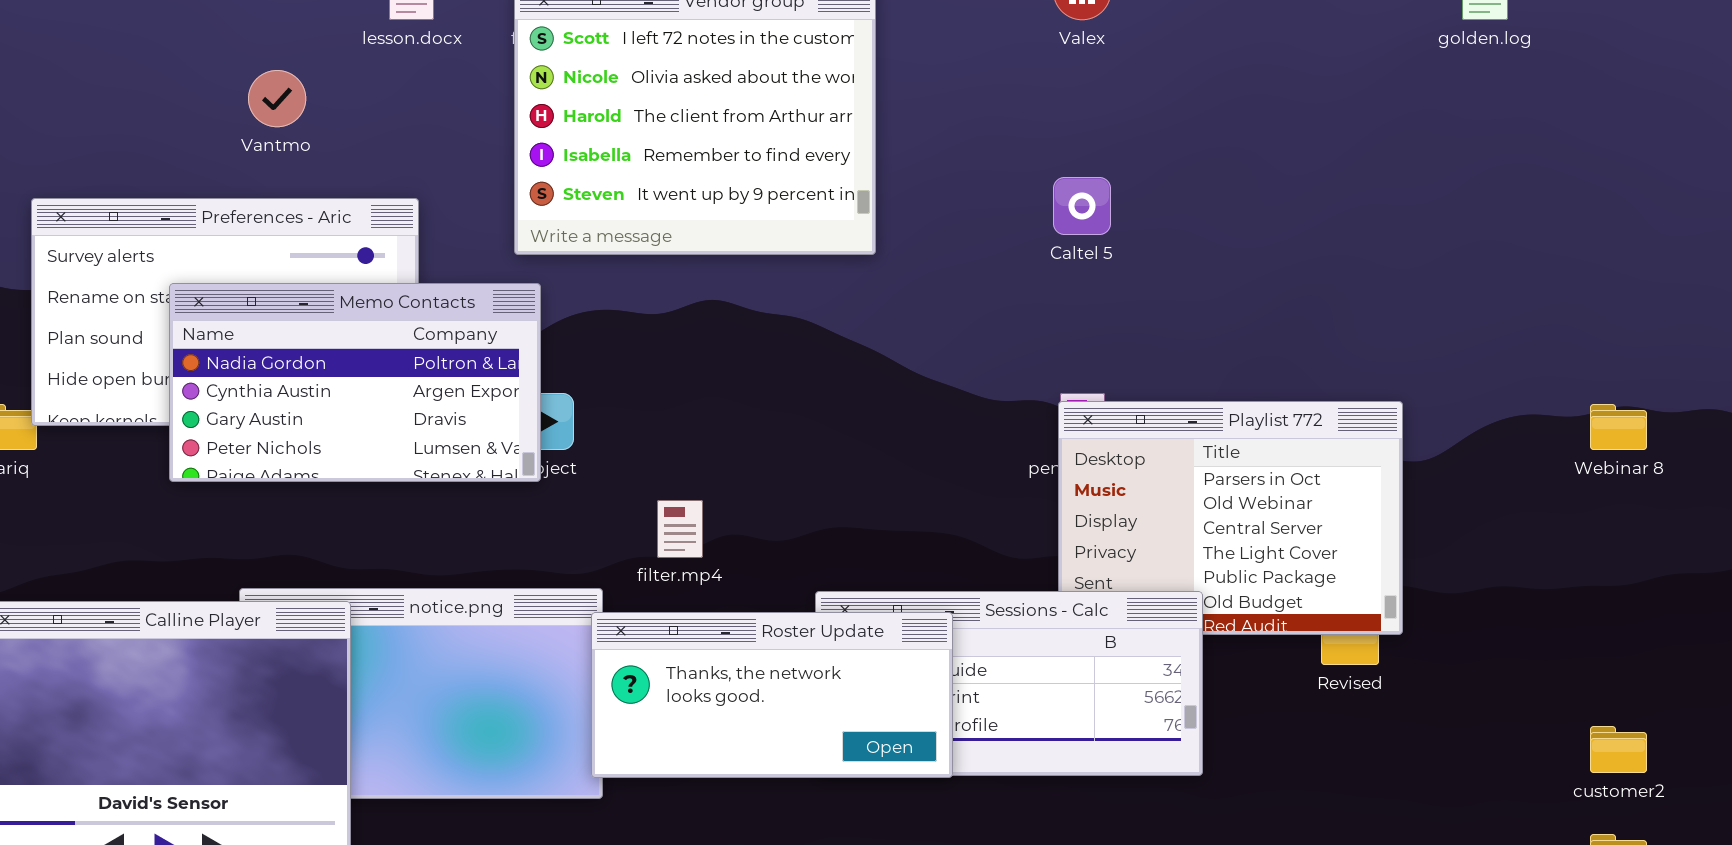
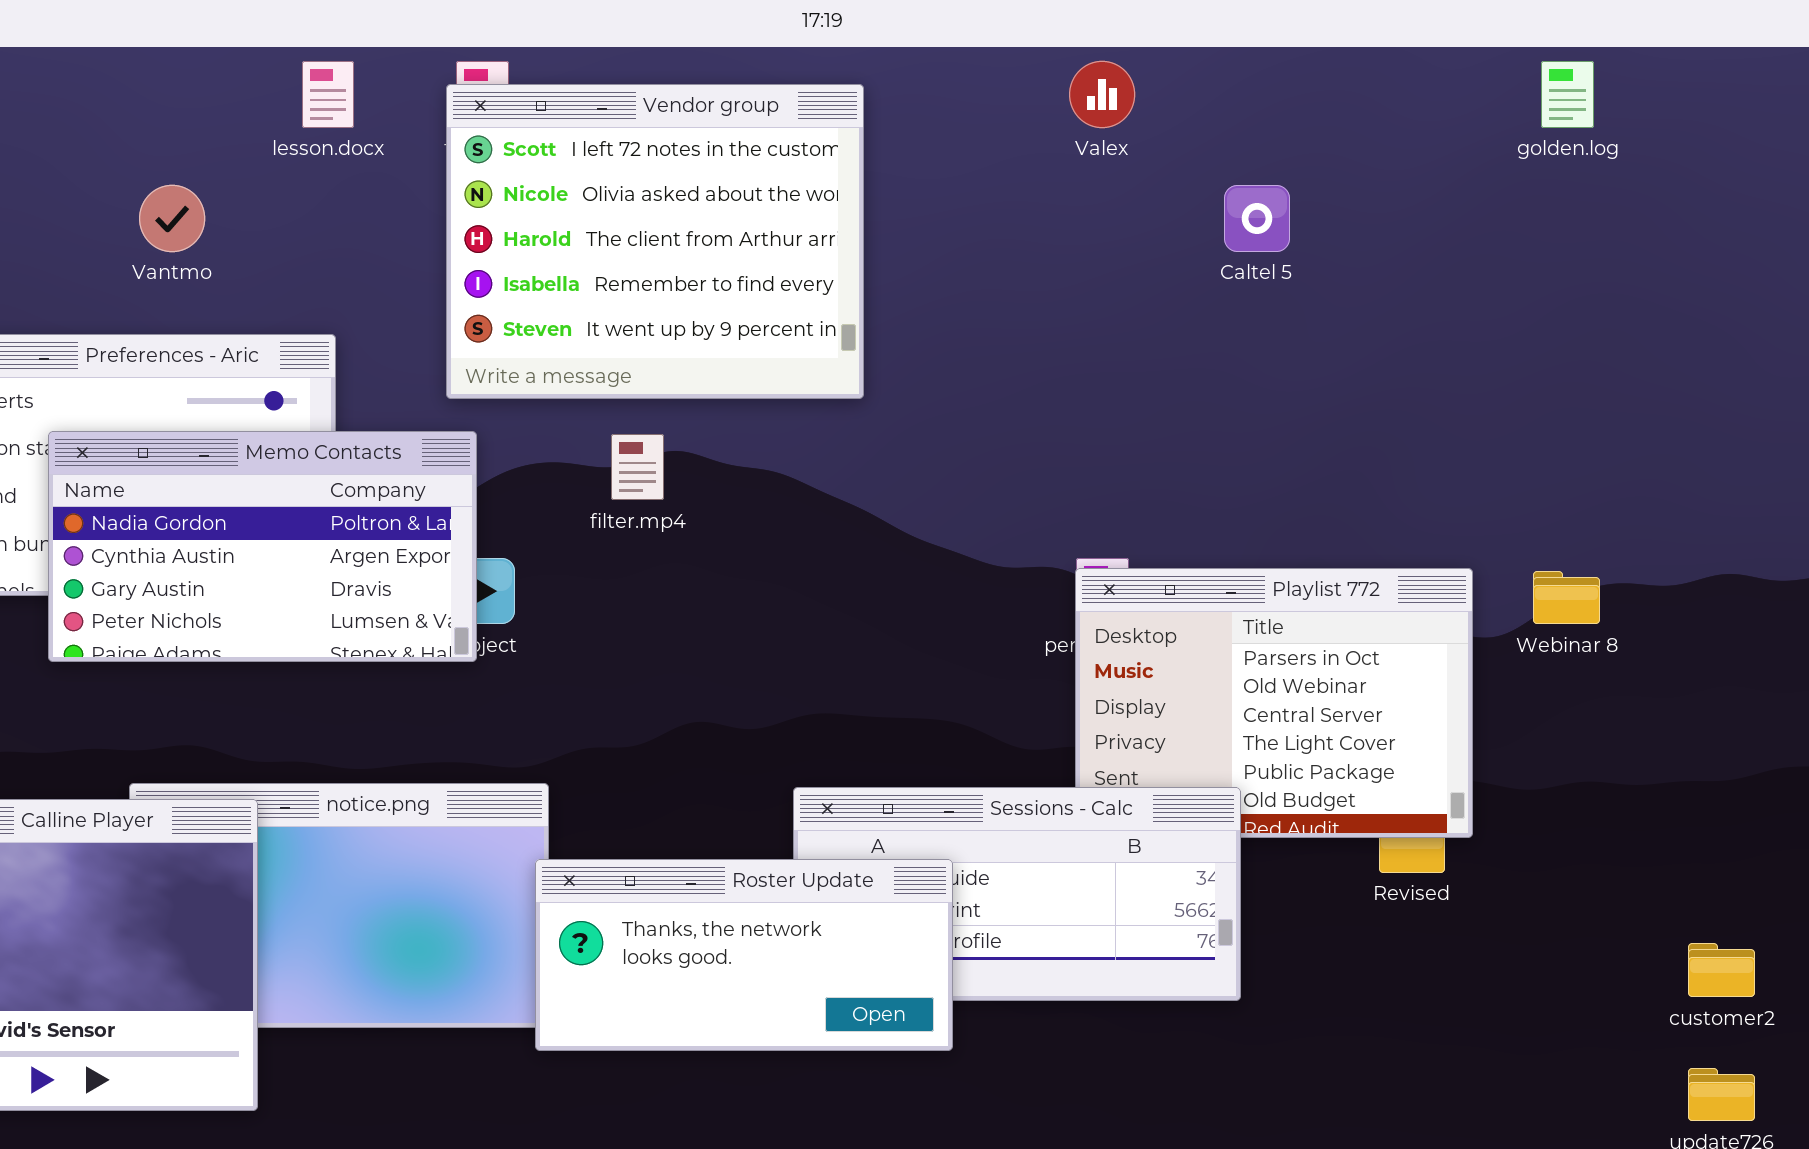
Caltel 5: [1053,177,1111,235] -> [1224,185,1290,252], moved
Webinar 8: [1590,404,1647,450] -> [1533,571,1600,624], moved
filter.mp4: [657,500,703,558] -> [611,434,664,500], moved
Roster Update: [591,612,953,778] -> [535,859,953,1051], moved

